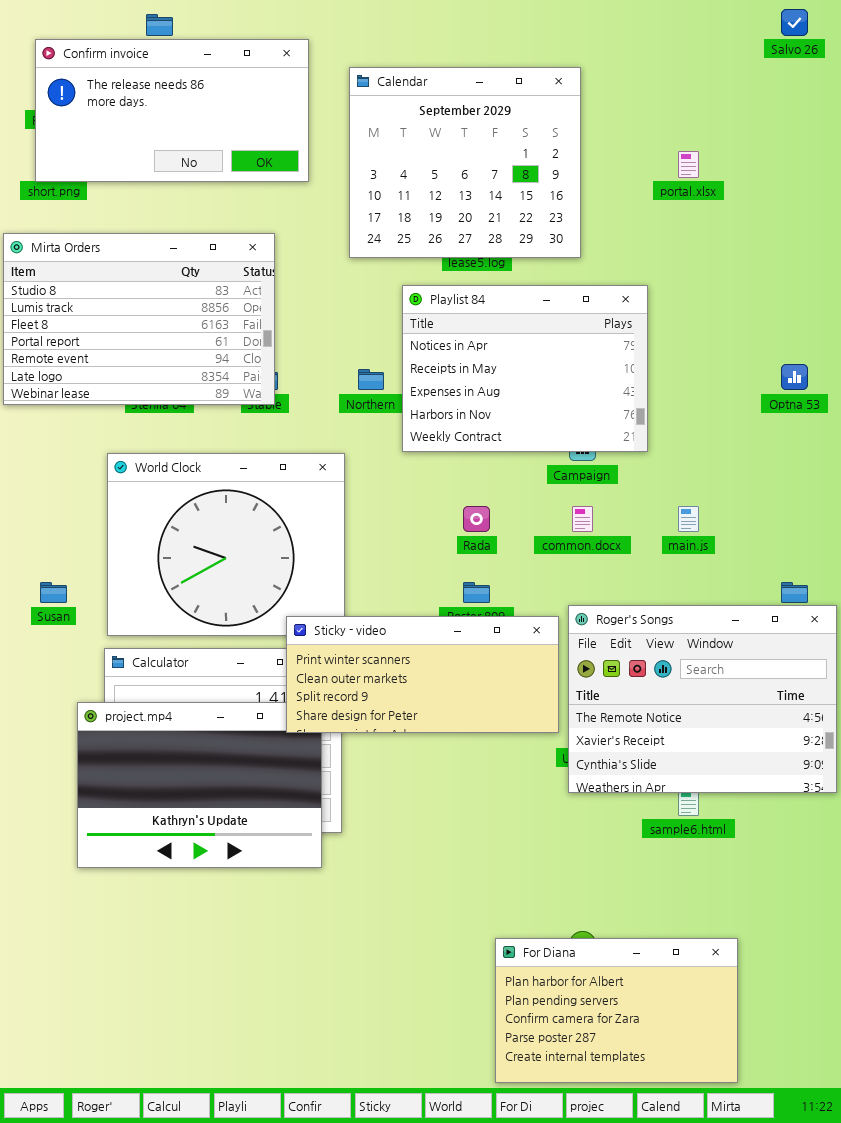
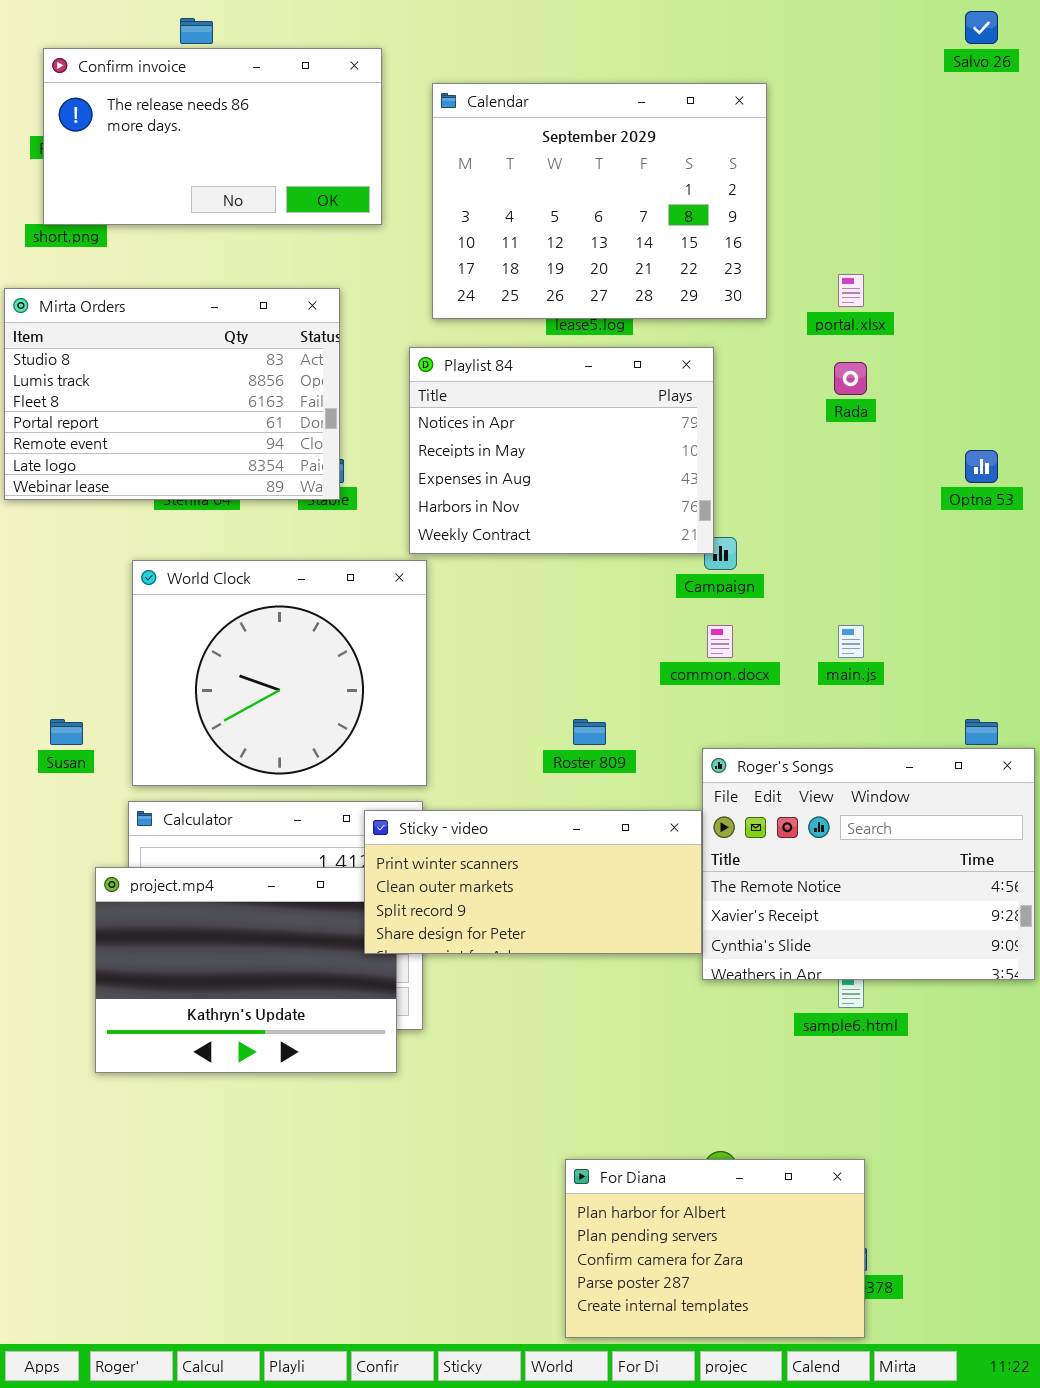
Calendar: [349,67,581,258] -> [432,83,767,319], resized
portal.xlsx: [678,151,699,178] -> [838,274,864,307], moved
Playlist 84: [402,285,648,452] -> [409,347,714,554], moved
Rada: [463,506,490,532] -> [834,362,867,395], moved
Sticky - video: [286,616,559,733] -> [364,810,702,954], moved
For Diana: [495,938,738,1083] -> [565,1159,865,1338], moved

